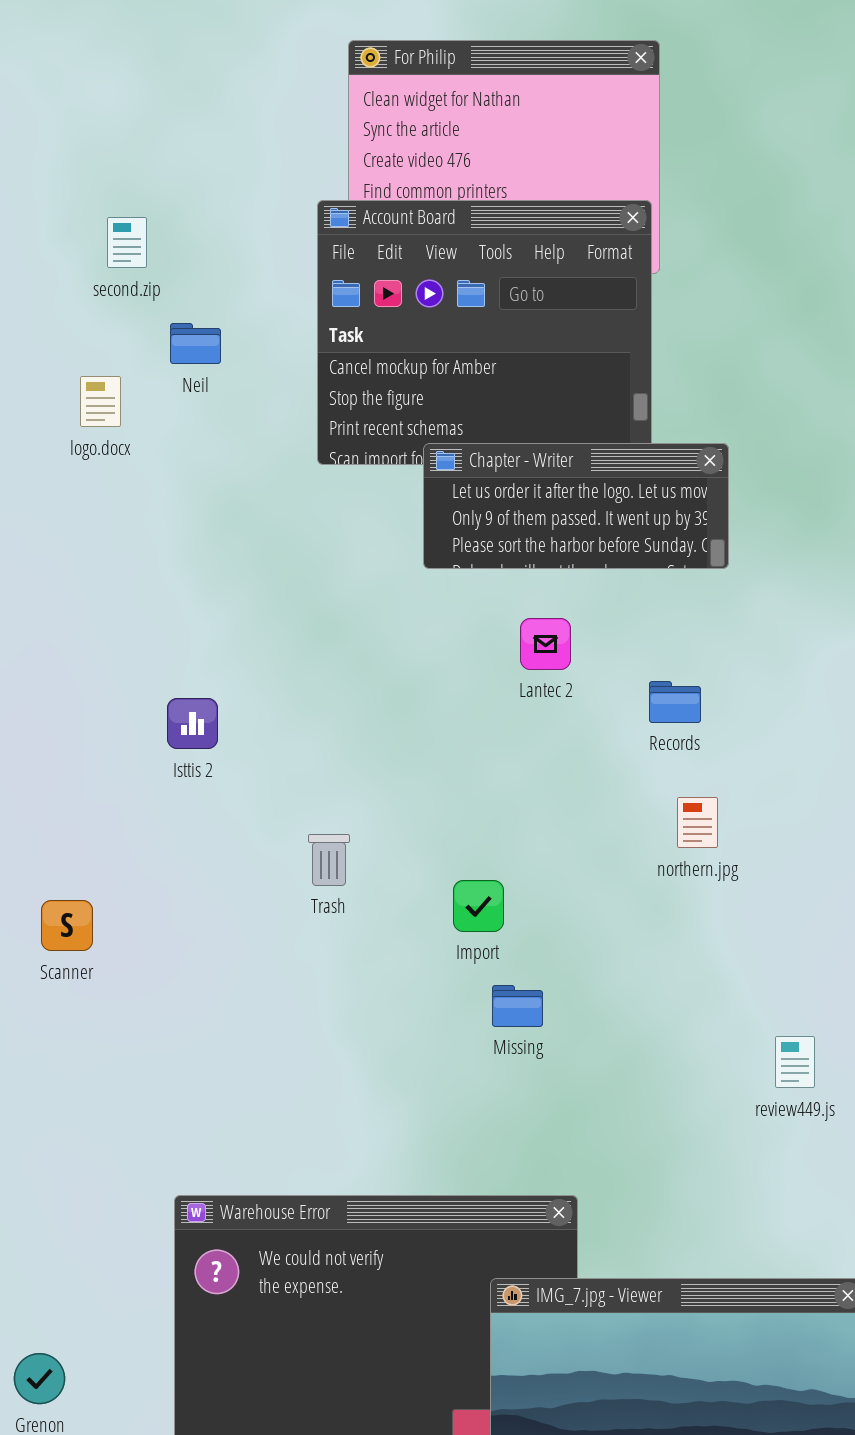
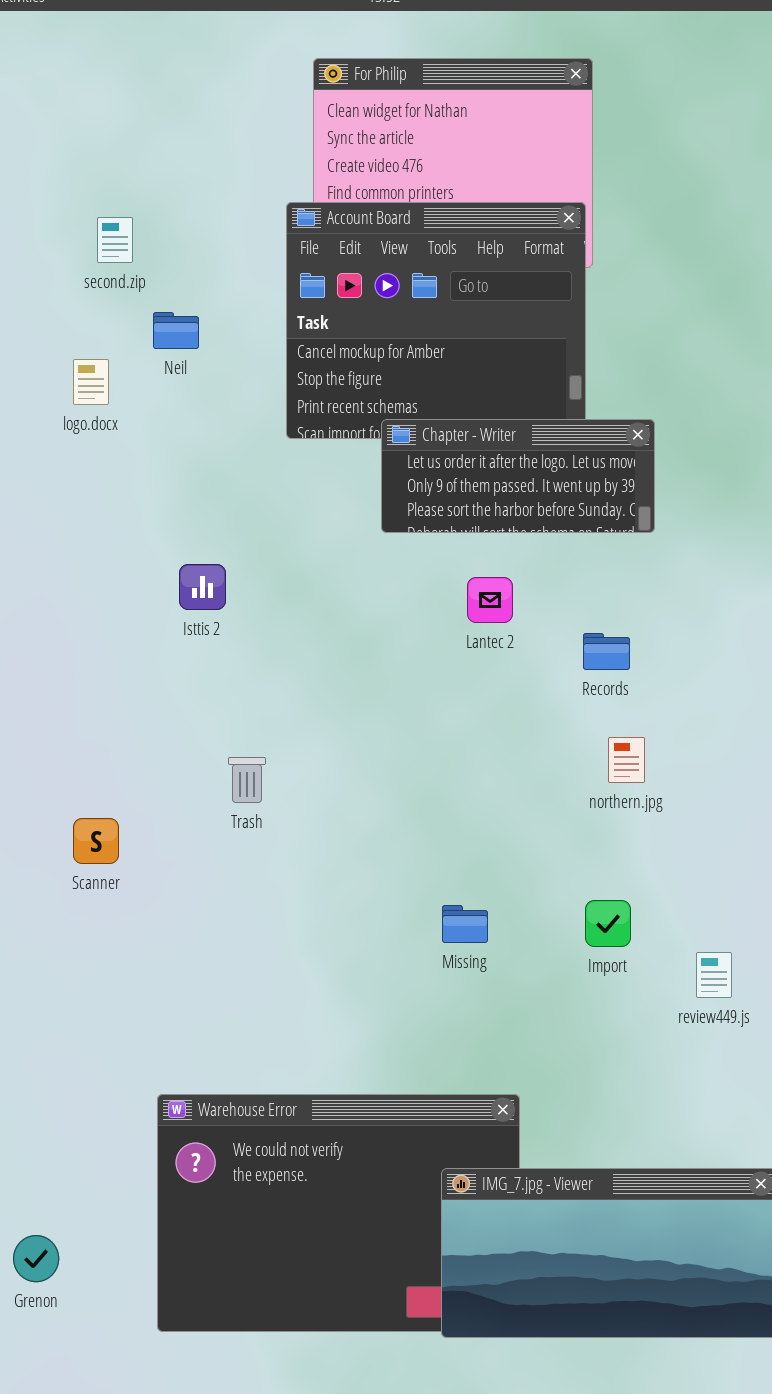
Isttis 2: [167,698,218,749] -> [179,564,226,610], moved
Trash: [308,834,350,886] -> [228,757,266,803], moved
Import: [453,880,504,932] -> [585,900,631,947], moved
Scanner: [41,900,93,951] -> [73,818,119,864], moved

